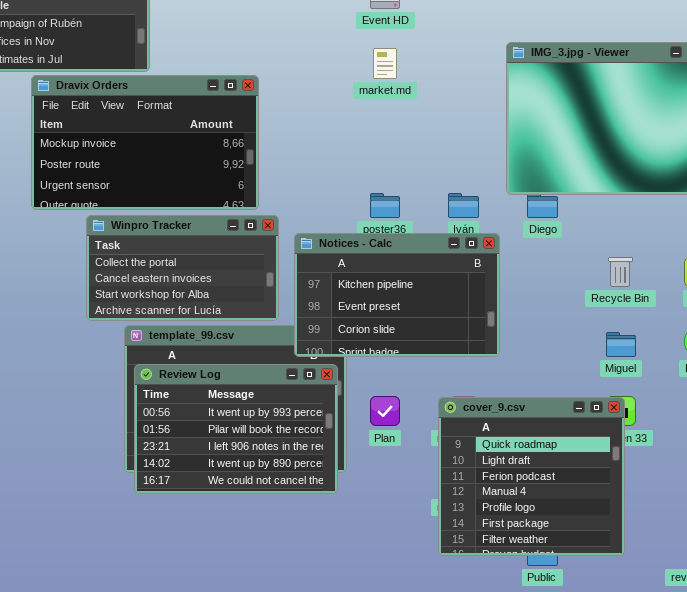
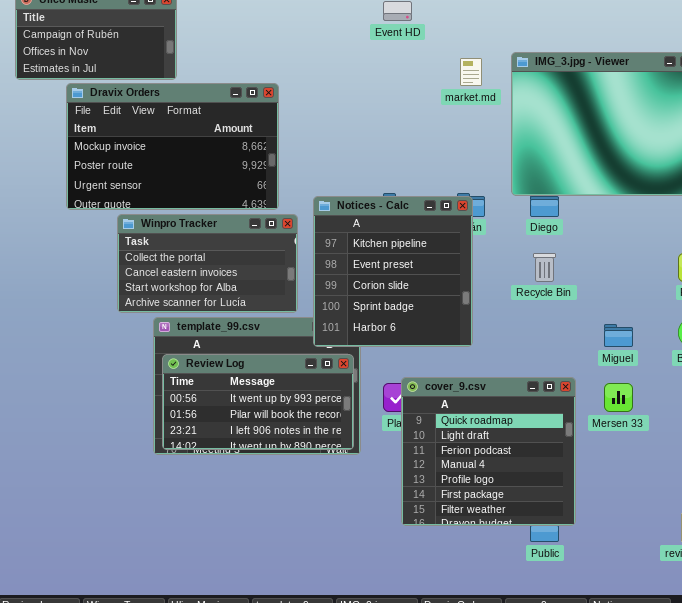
market.md: [373,48,397,79] -> [460,58,482,86], moved
Notices - Calc: [294,233,500,357] -> [313,196,473,347], resized
Recycle Bin: [608,257,633,287] -> [533,253,556,282], moved
Review Log: [134,364,338,494] -> [162,354,354,450], resized
cover_9.csv: [438,397,625,556] -> [401,377,576,526], moved

